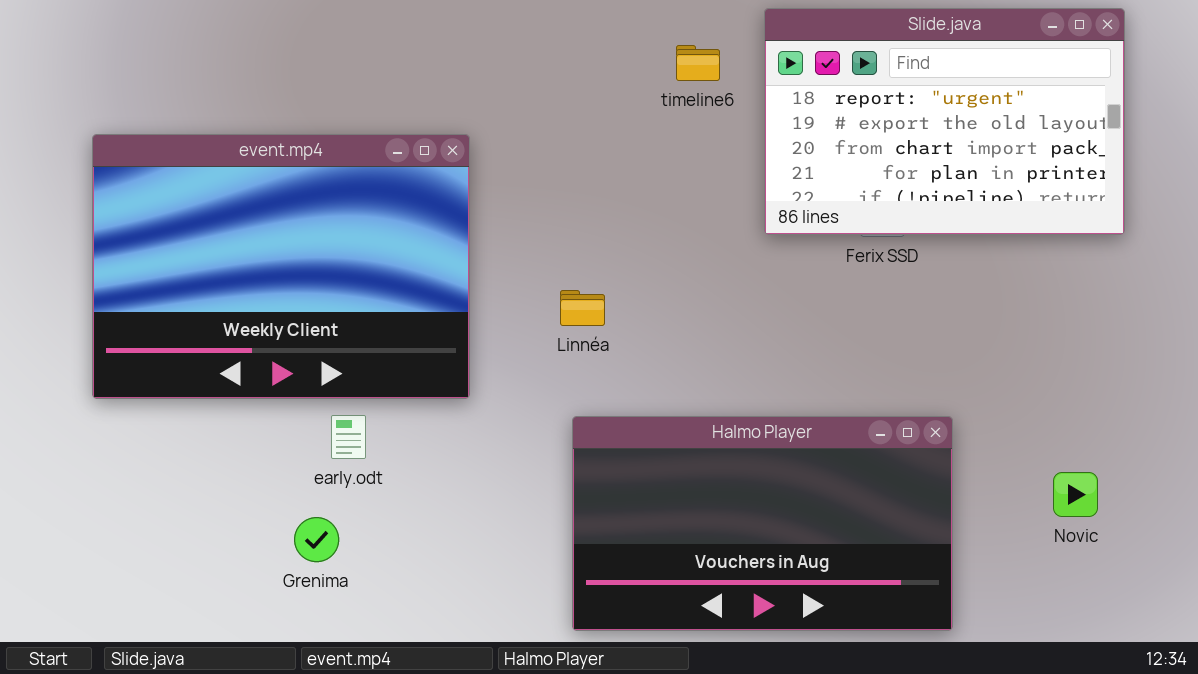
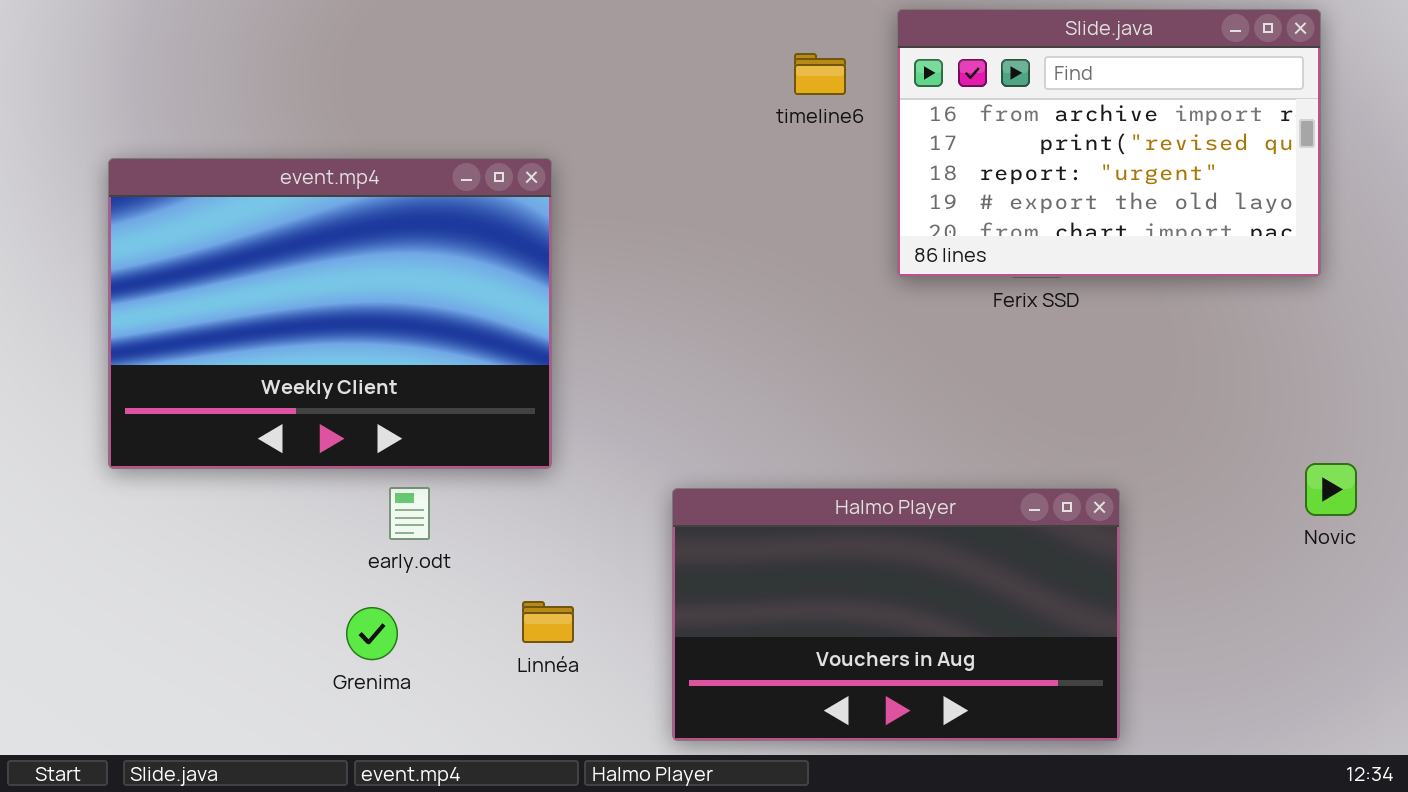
Slide.java: [764,8,1125,235] -> [897,9,1321,277], scrolled up 2 rows
Linnéa: [560,290,605,326] -> [522,601,574,643], moved
Novic: [1053,472,1098,517] -> [1305,463,1357,516], moved

